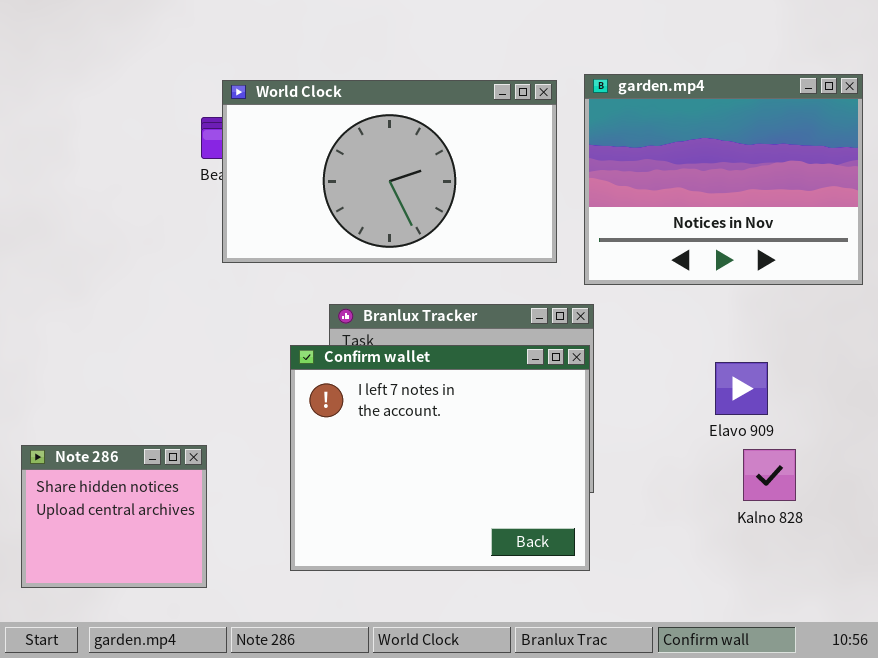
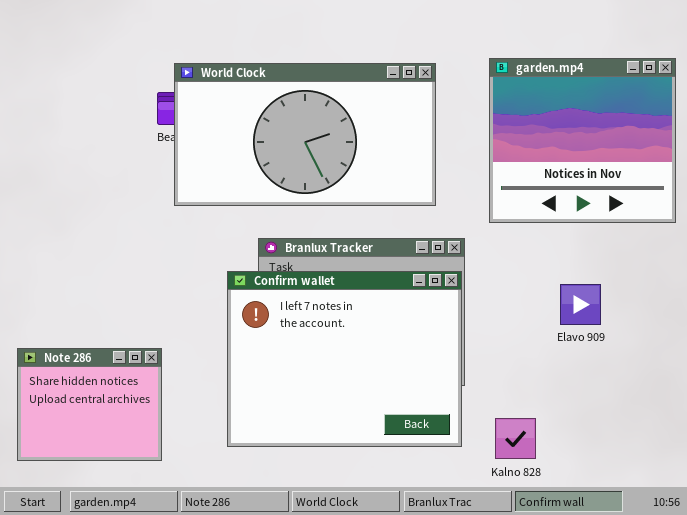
garden.mp4: [584,74,863,285] -> [489,58,676,223], resized
Kalno 828: [743,449,796,501] -> [495,418,536,459], moved

